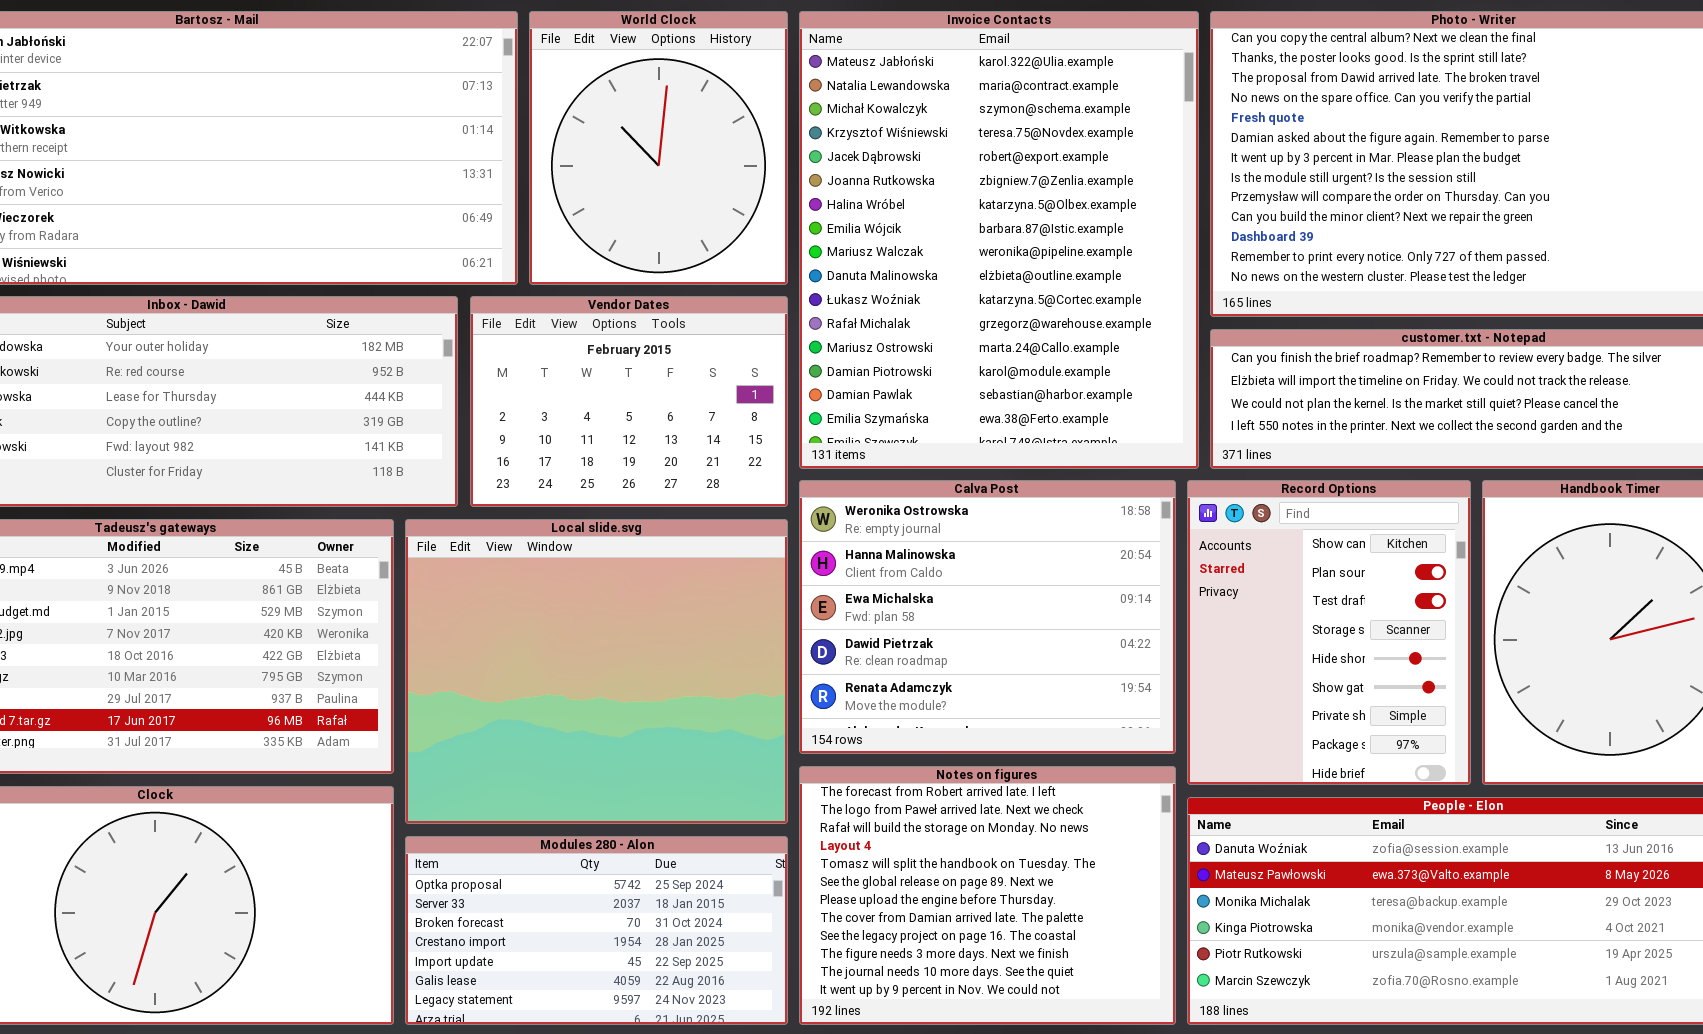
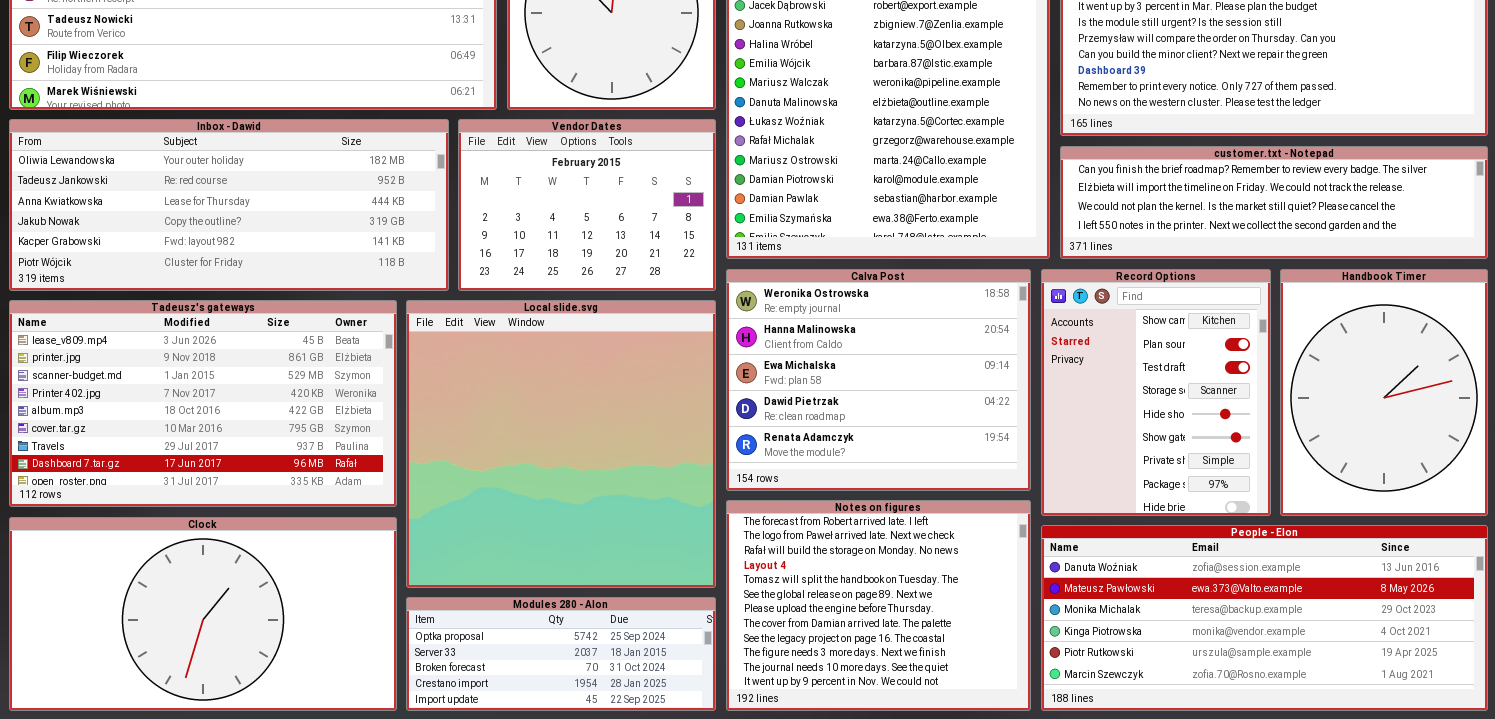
Local slide.svg: [405,519,788,824] -> [406,300,716,588], resized
Modules 280 - Alon: [405,836,788,1025] -> [406,597,716,711], resized

